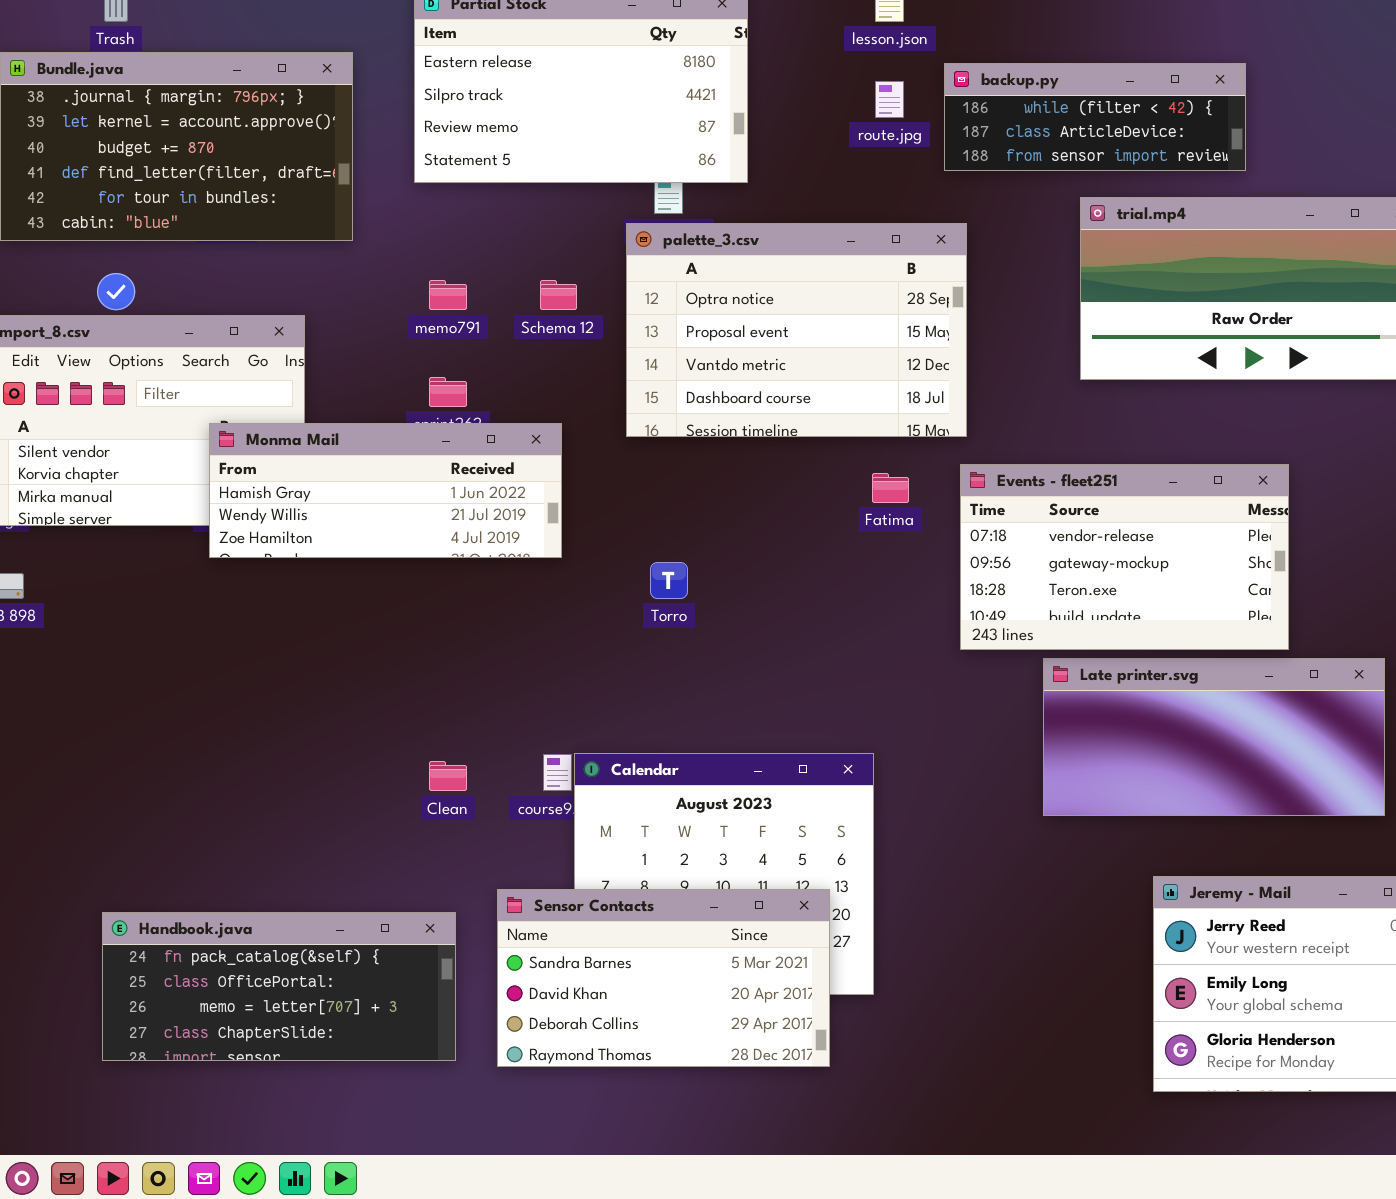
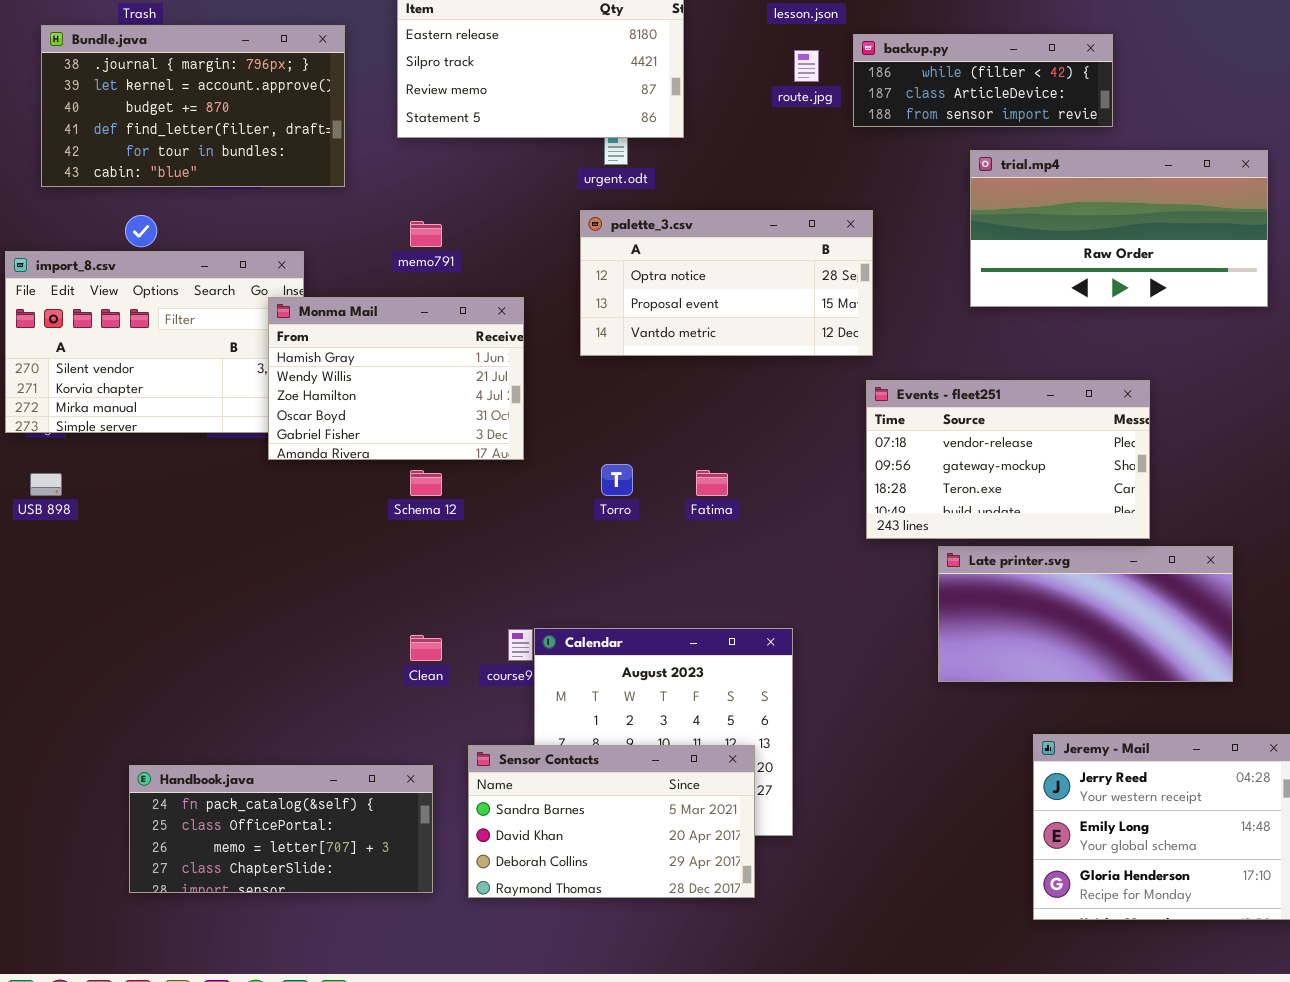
palette_3.csv: [626,223,967,437] -> [580,210,873,356], resized
Schema 12: [540,280,577,310] -> [410,470,442,496], moved
Monma Mail: [209,423,562,558] -> [268,297,524,460], resized
Fatima: [872,473,909,503] -> [696,470,728,496], moved

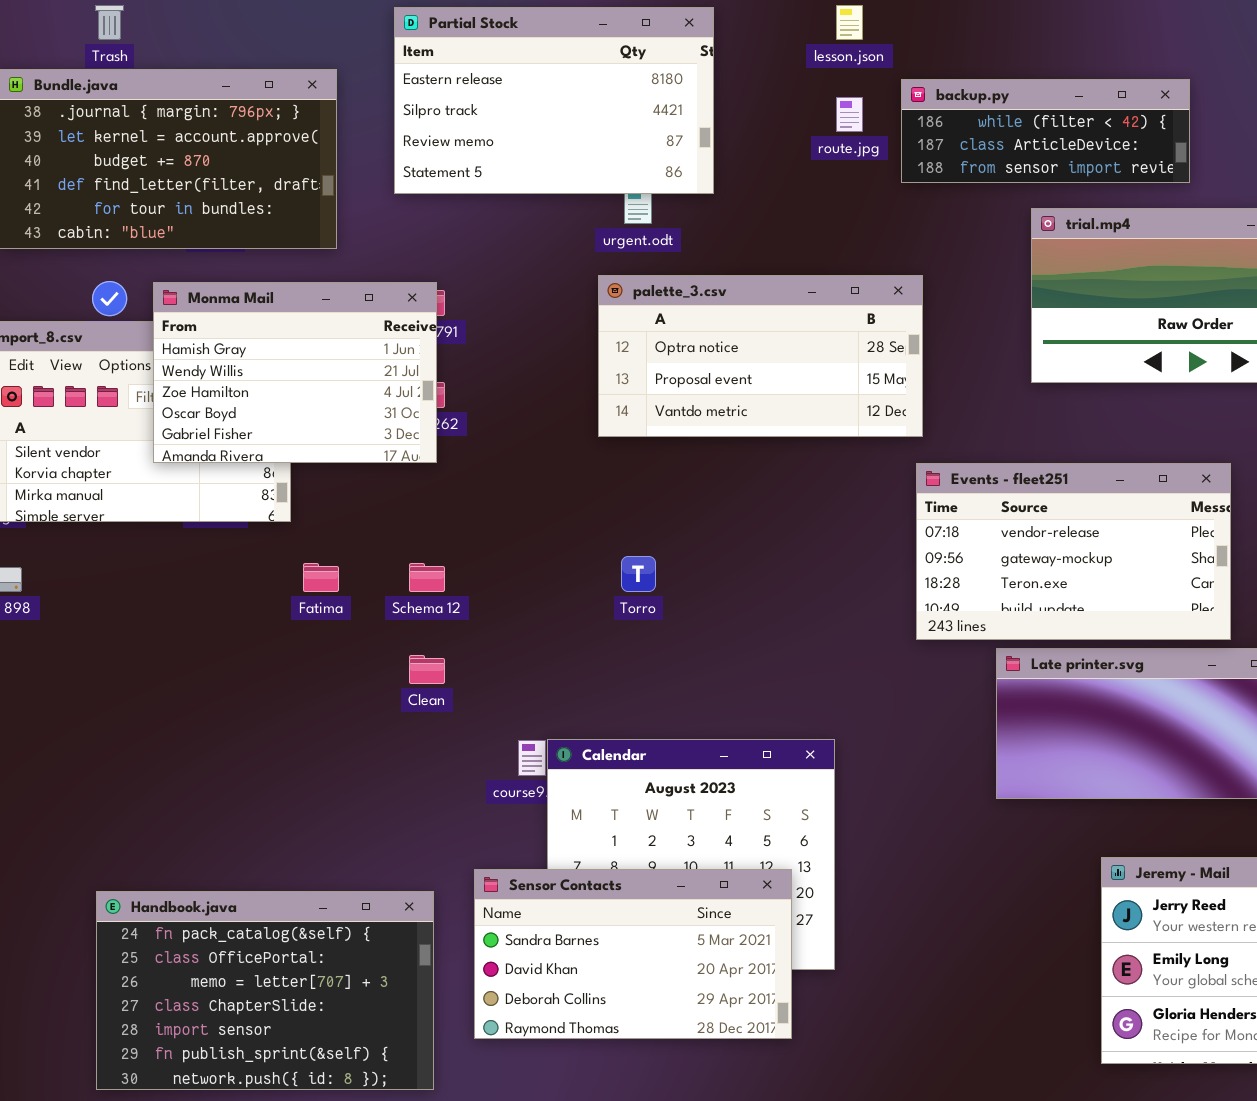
Monma Mail: [268,297,524,460] -> [153,282,437,463], moved
Fatima: [696,470,728,496] -> [303,563,339,592], moved
Clean: [410,635,442,661] -> [409,655,445,684], moved
Handbook.java: [129,765,433,893] -> [96,891,434,1090], resized

